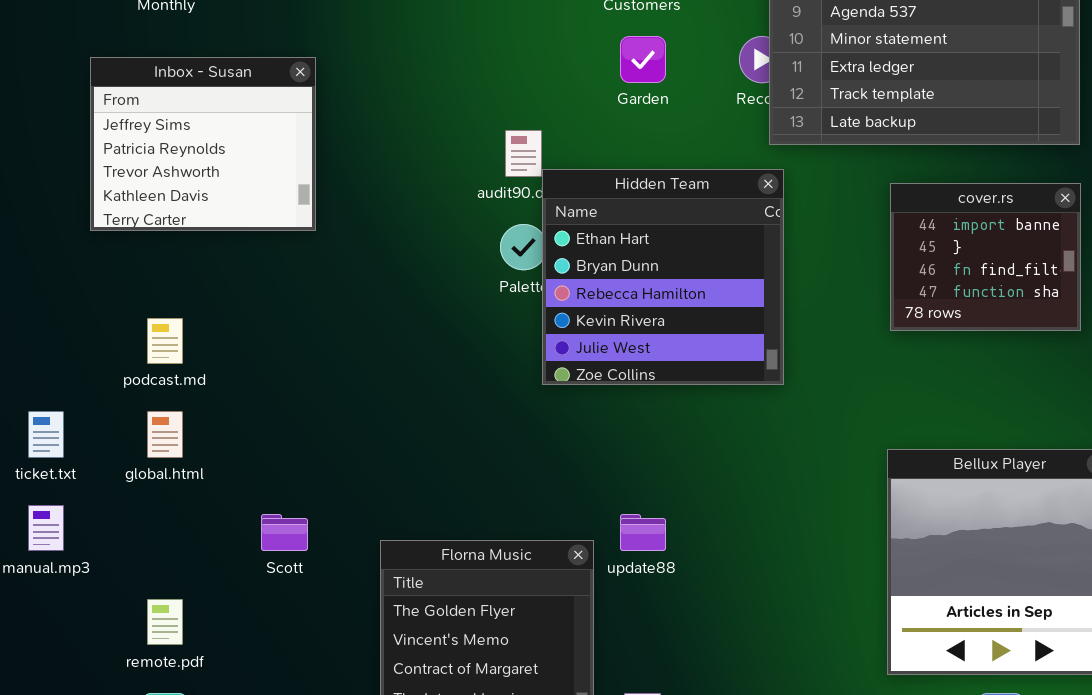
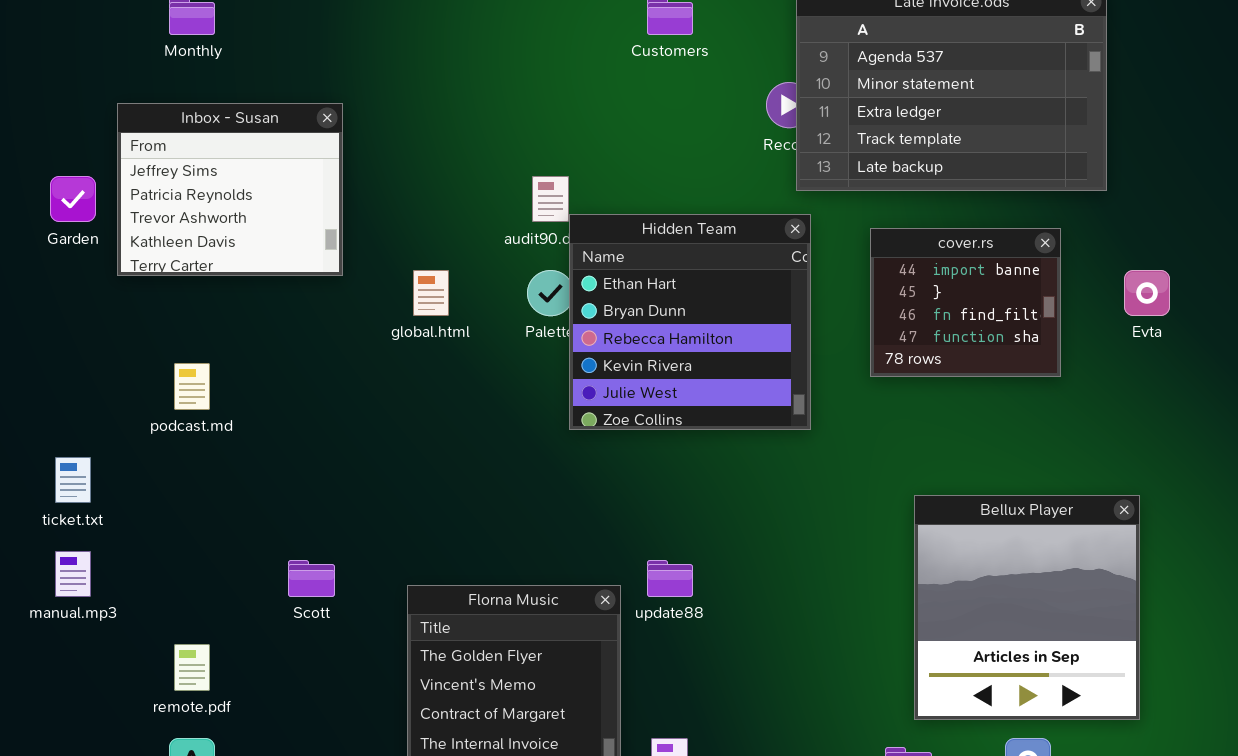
Garden: [620,36,666,83] -> [50,176,96,222], moved
cover.rs: [890,183,1081,331] -> [870,228,1061,377], moved
global.html: [147,411,183,458] -> [413,270,449,316], moved

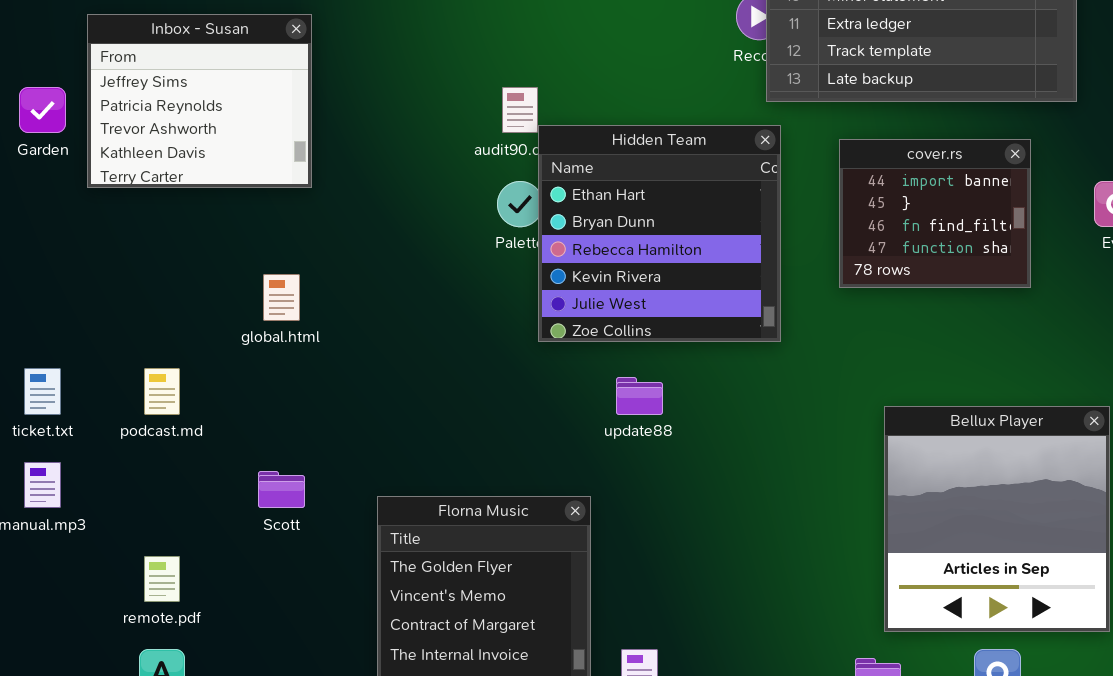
global.html: [413,270,449,316] -> [263,274,300,321], moved
podcast.md: [174,363,210,410] -> [144,368,180,415], moved
update88: [647,560,693,597] -> [616,377,663,415], moved

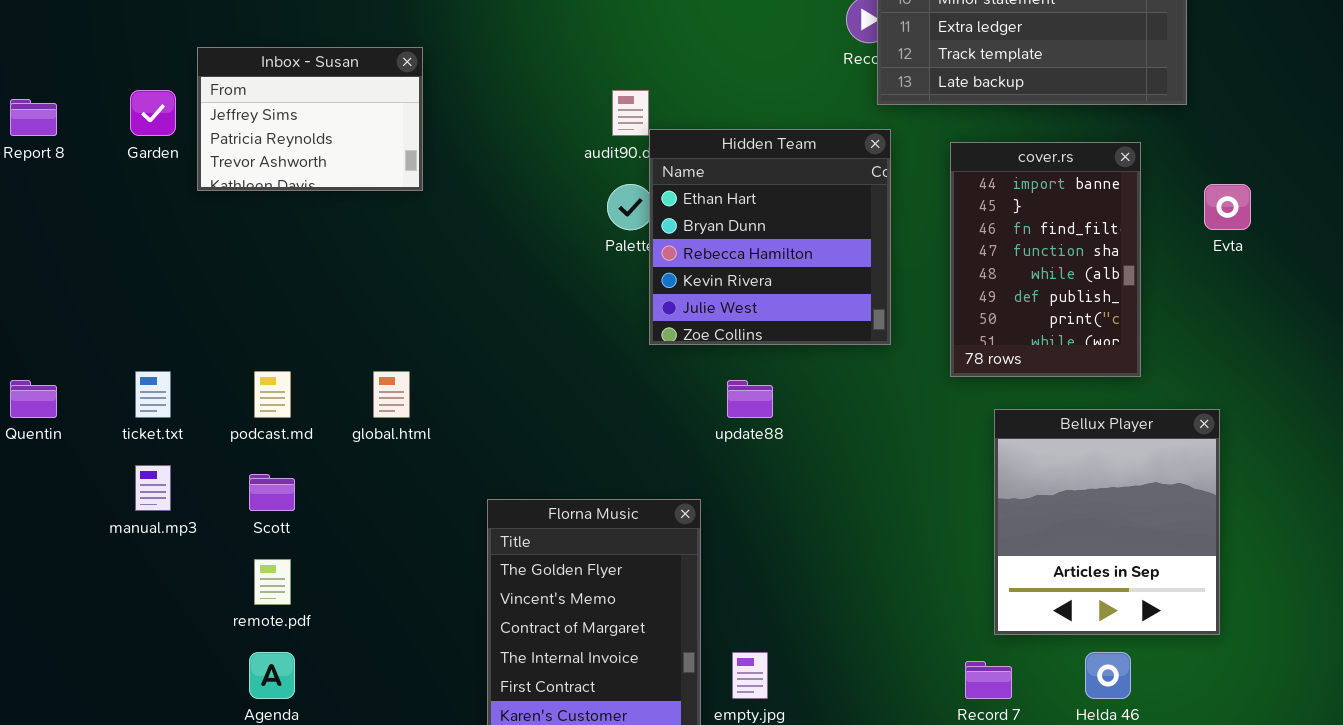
Inbox - Susan: [87,14,312,188] -> [197,47,423,191], resized
cover.rs: [839,139,1031,288] -> [950,142,1141,377], resized
global.html: [263,274,300,321] -> [373,371,410,418], moved
Scott: [258,471,305,508] -> [249,474,295,511], moved

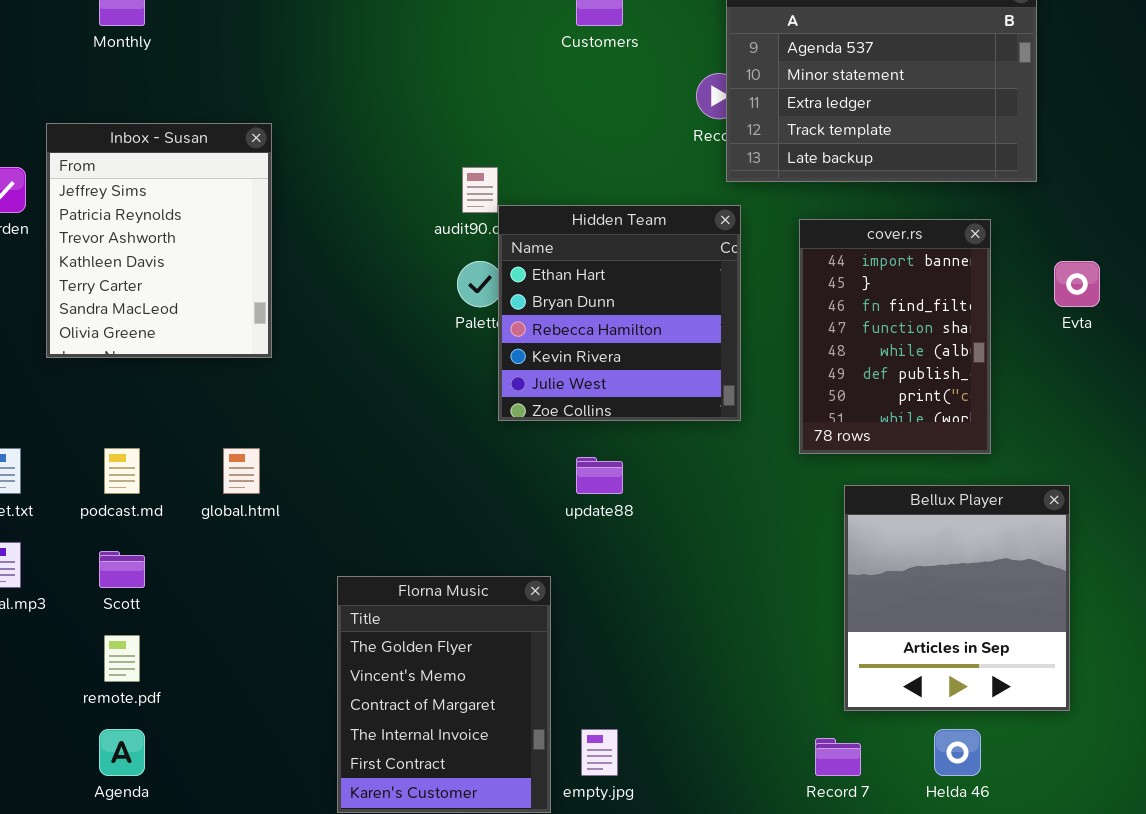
Inbox - Susan: [197,47,423,191] -> [46,123,272,358], resized

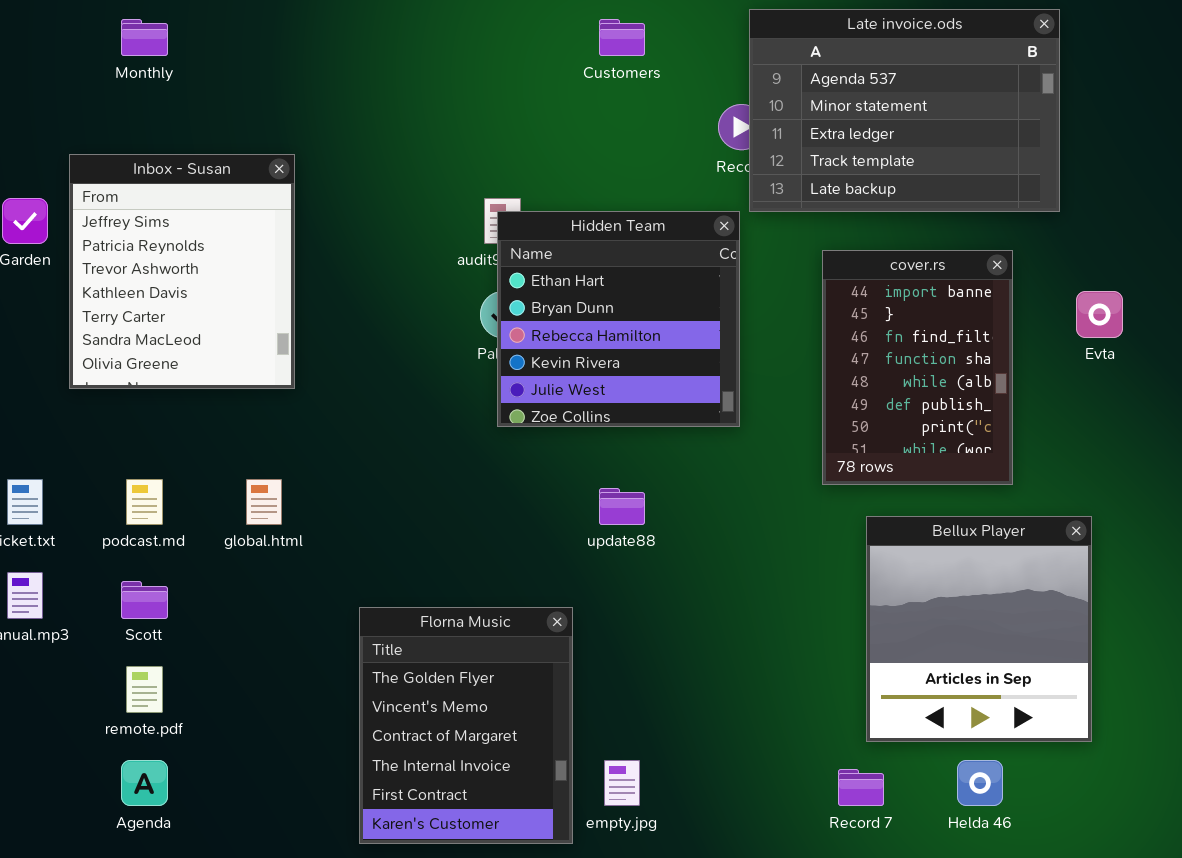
Hidden Team: [498,205,741,421] -> [497,211,740,427], moved

